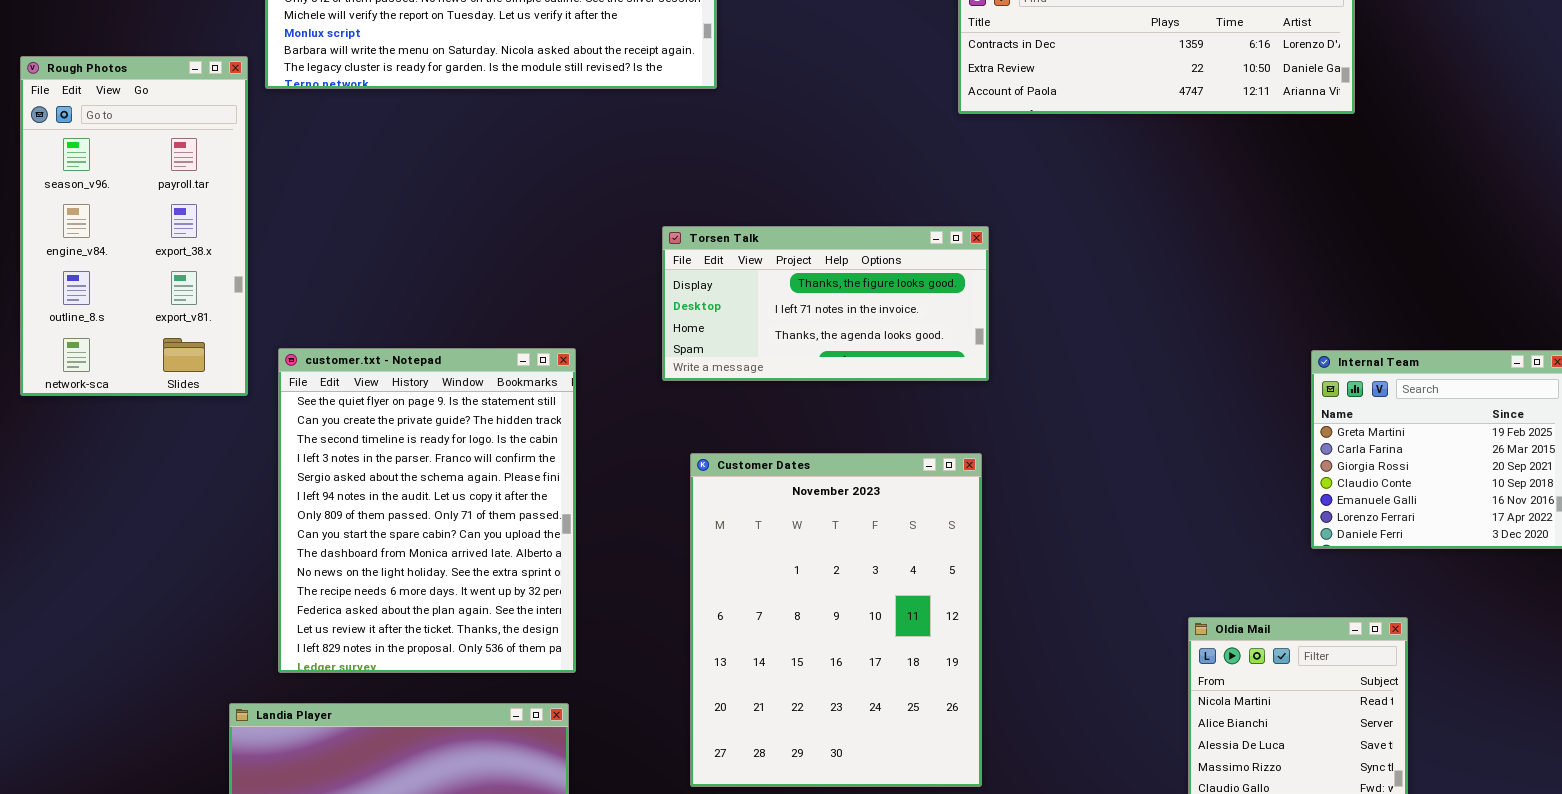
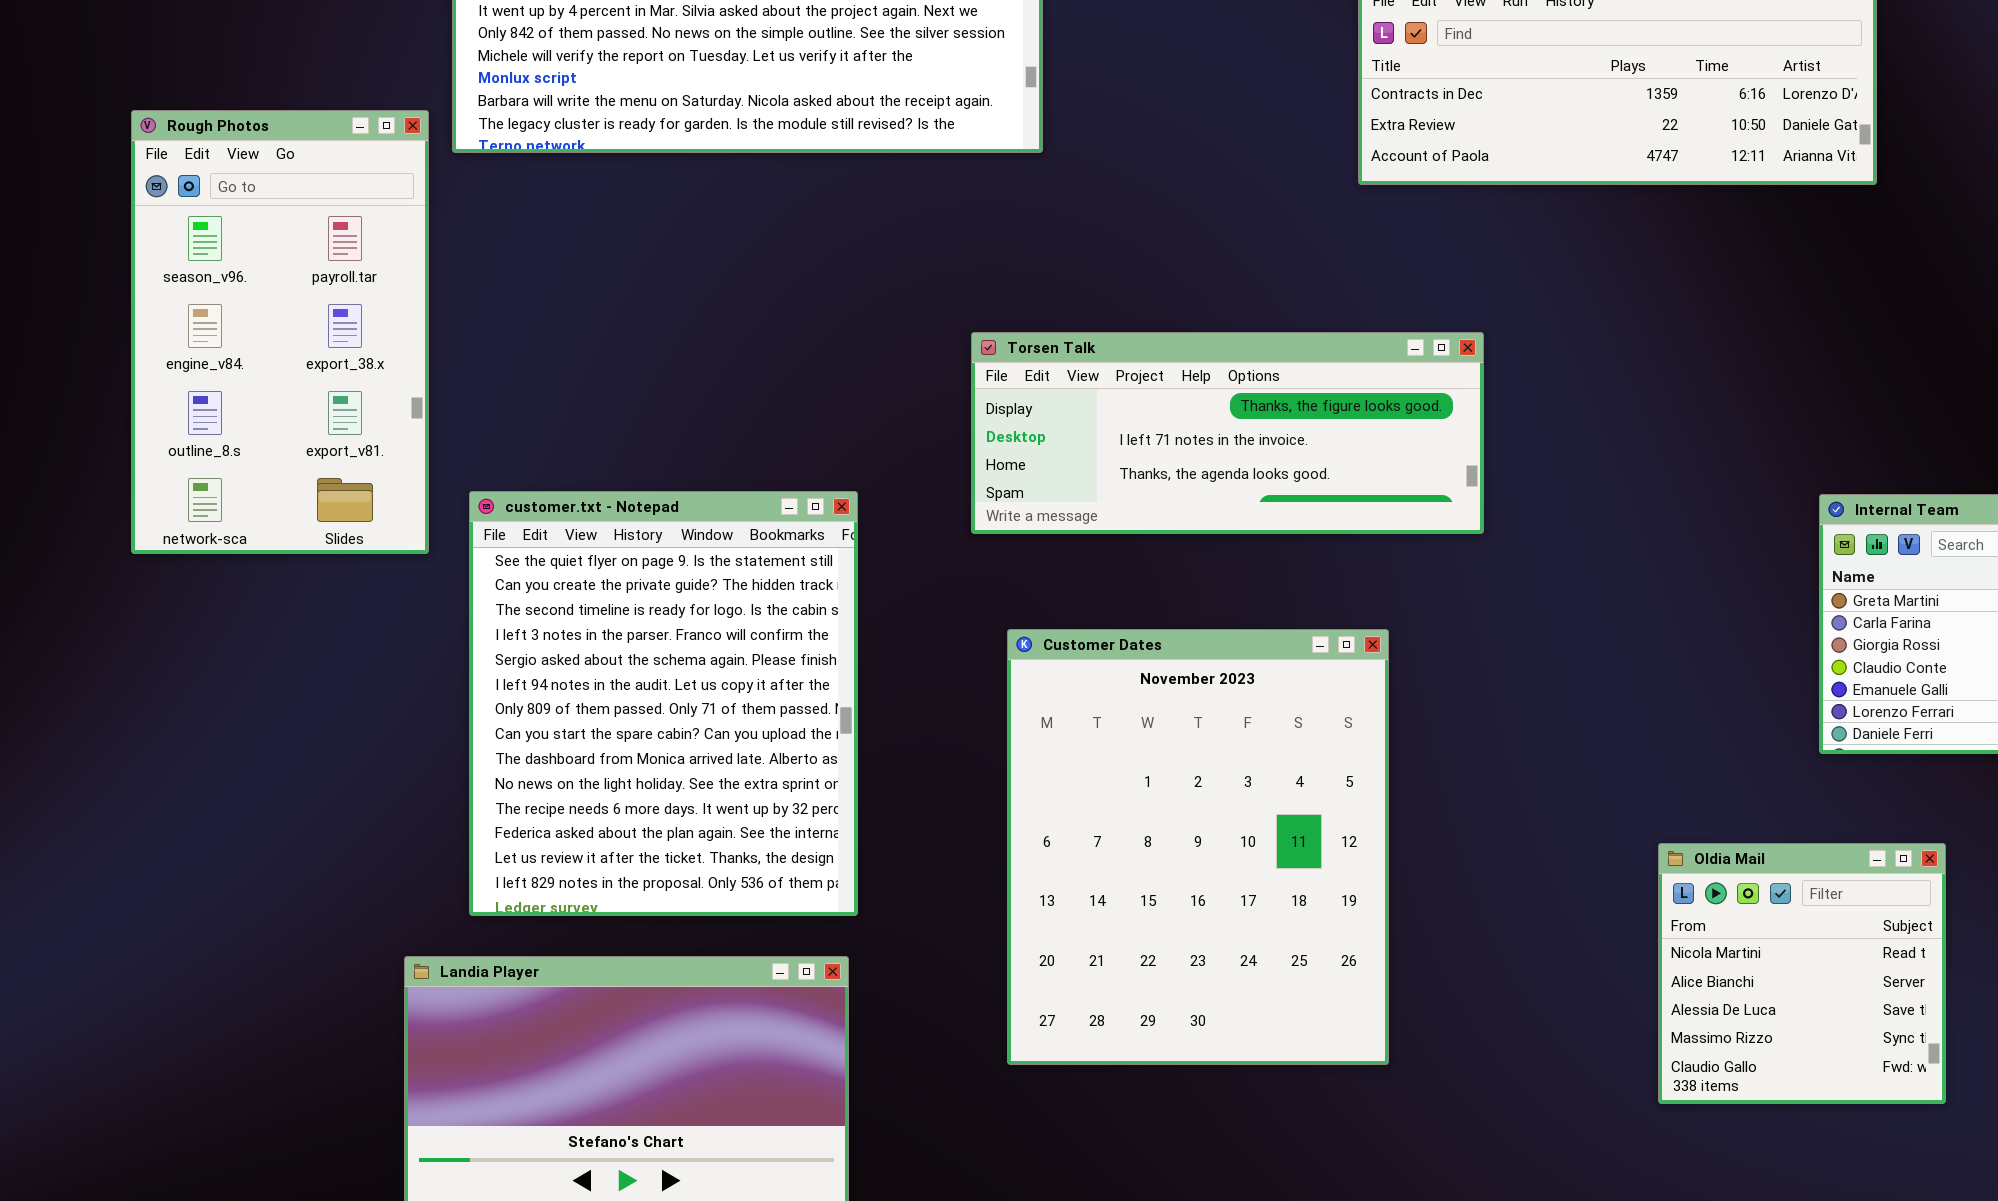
Torsen Talk: [662,226,989,381] -> [971,332,1484,534], resized

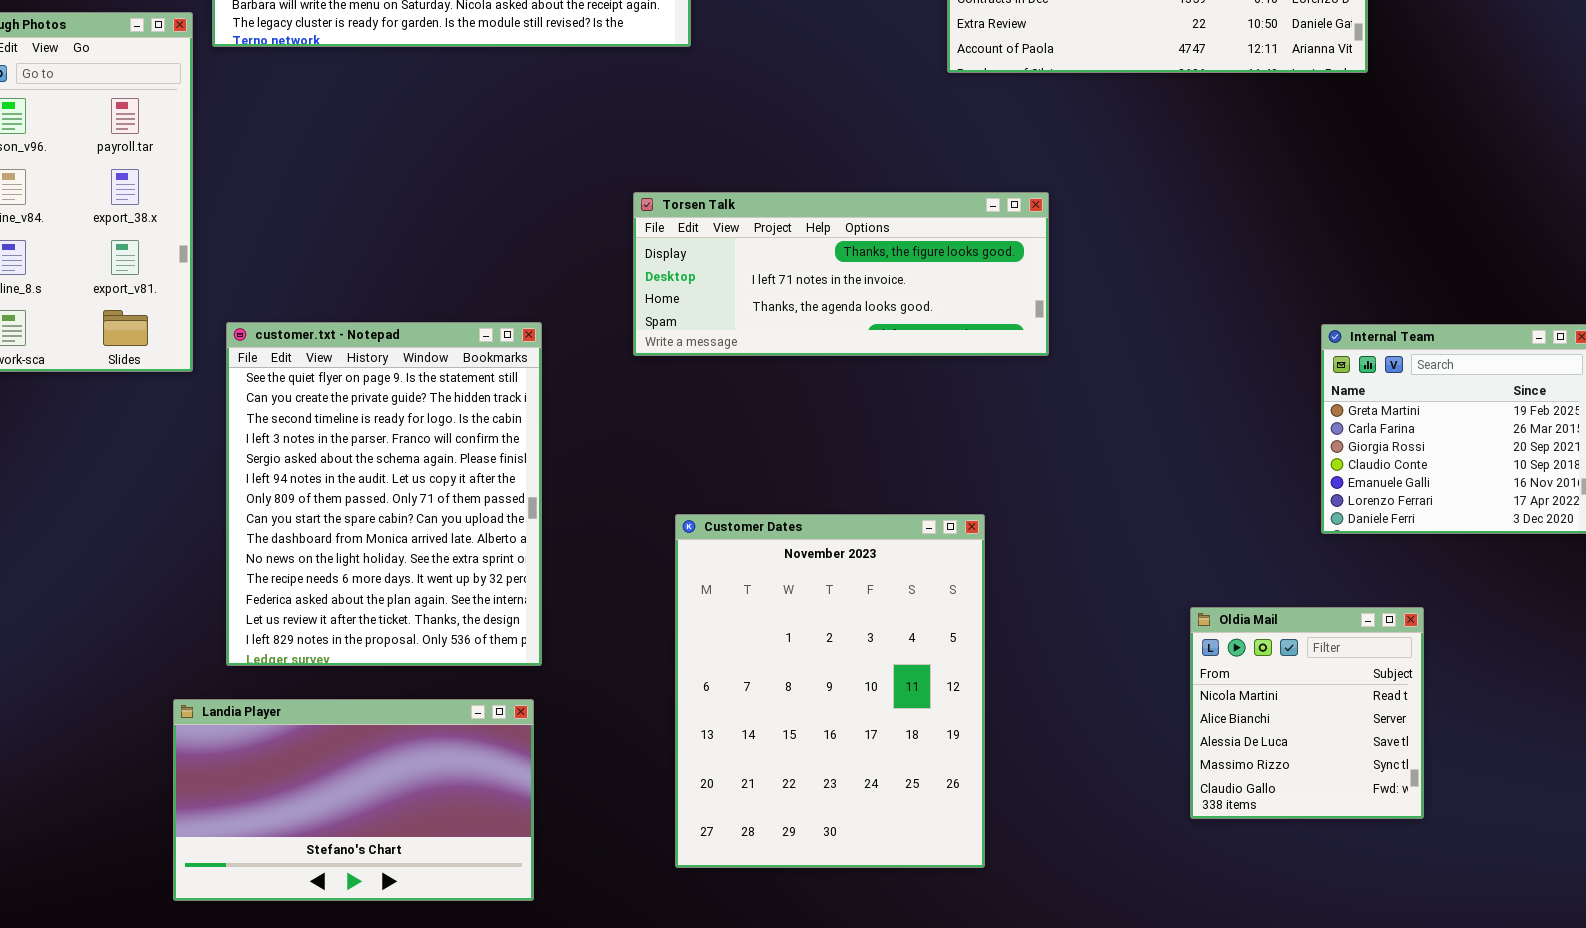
Customer Dates: [1007,629,1389,1065] -> [675,514,985,868], moved

